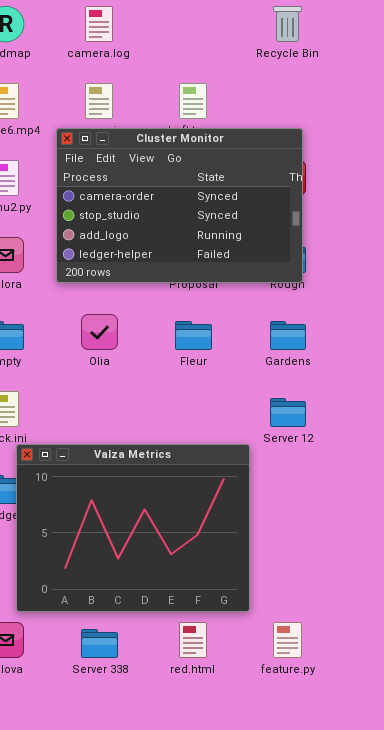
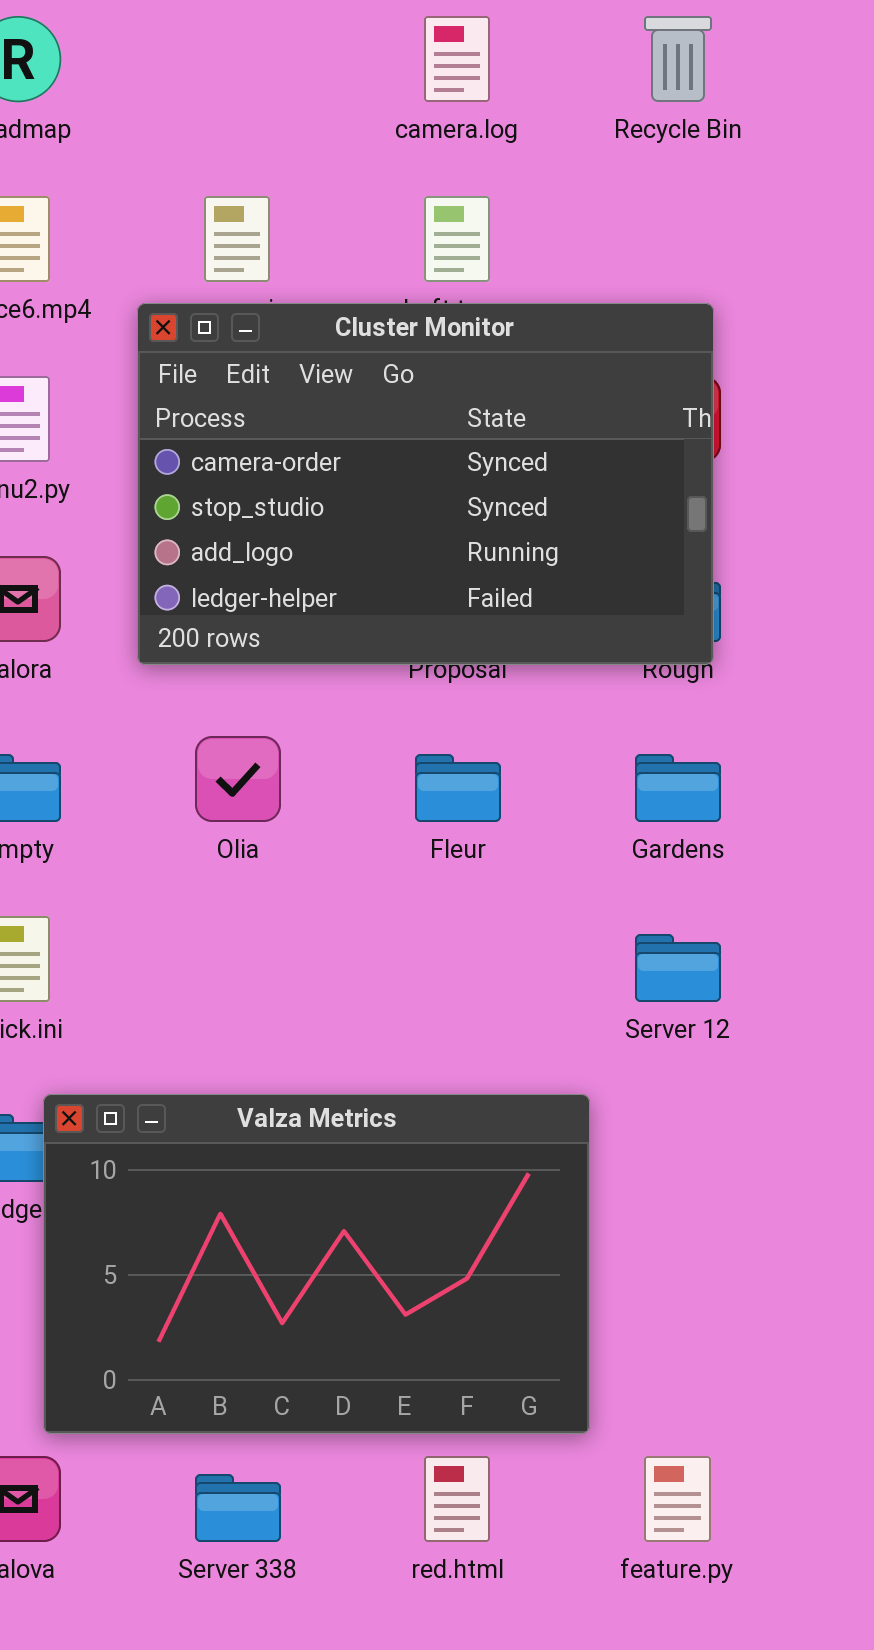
camera.log: [85,6,113,42] -> [424,16,490,102], moved
Valza Metrics: [16,444,250,612] -> [43,1094,590,1434], resized

